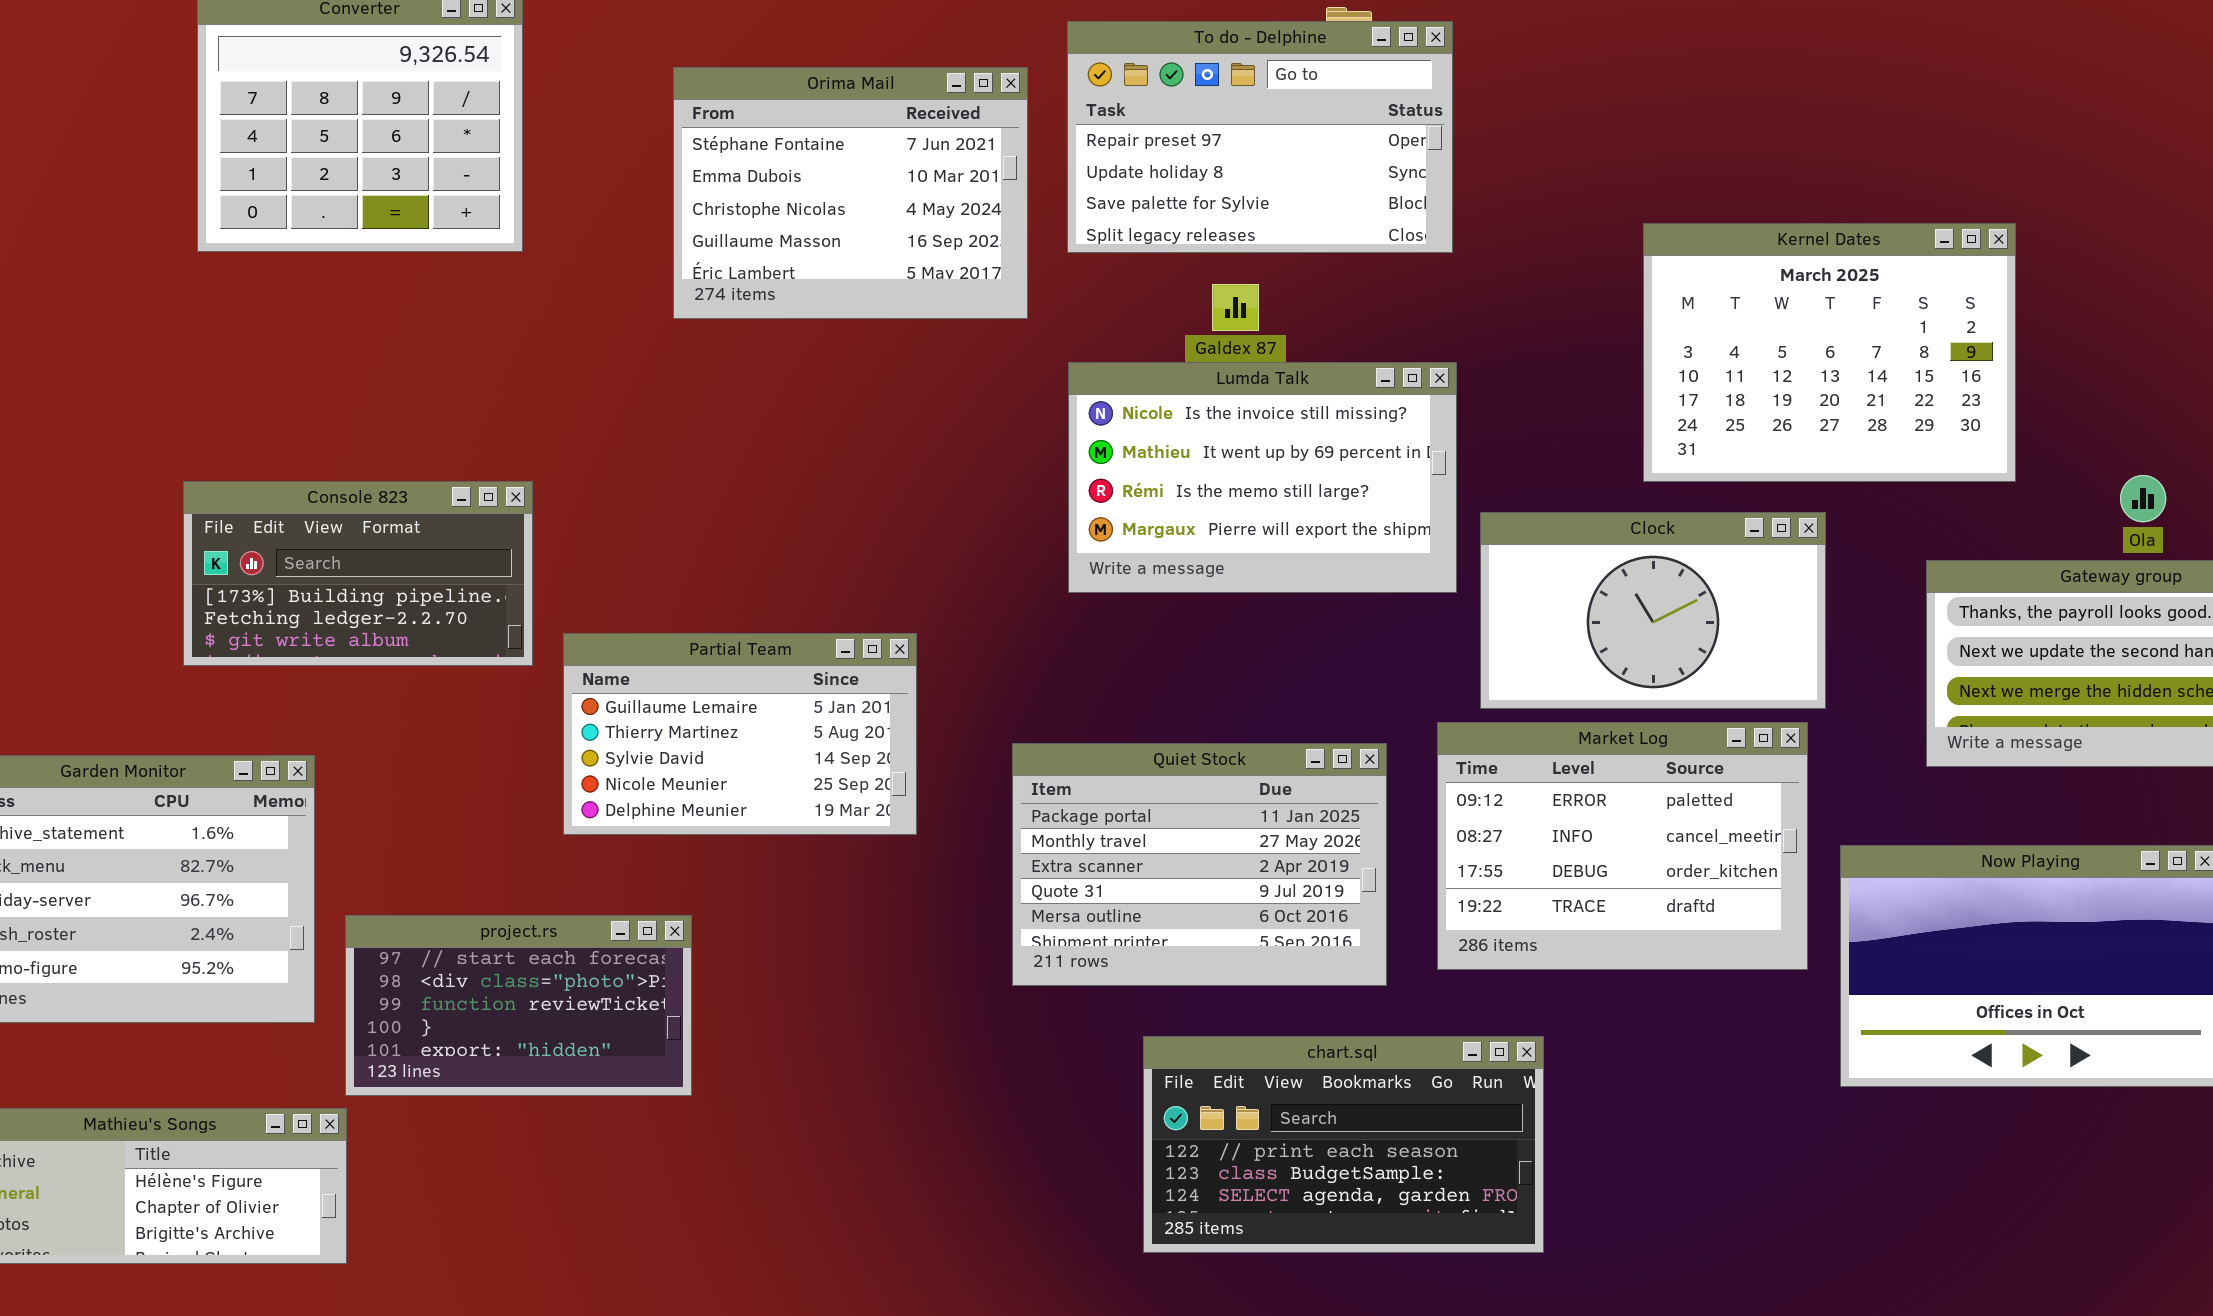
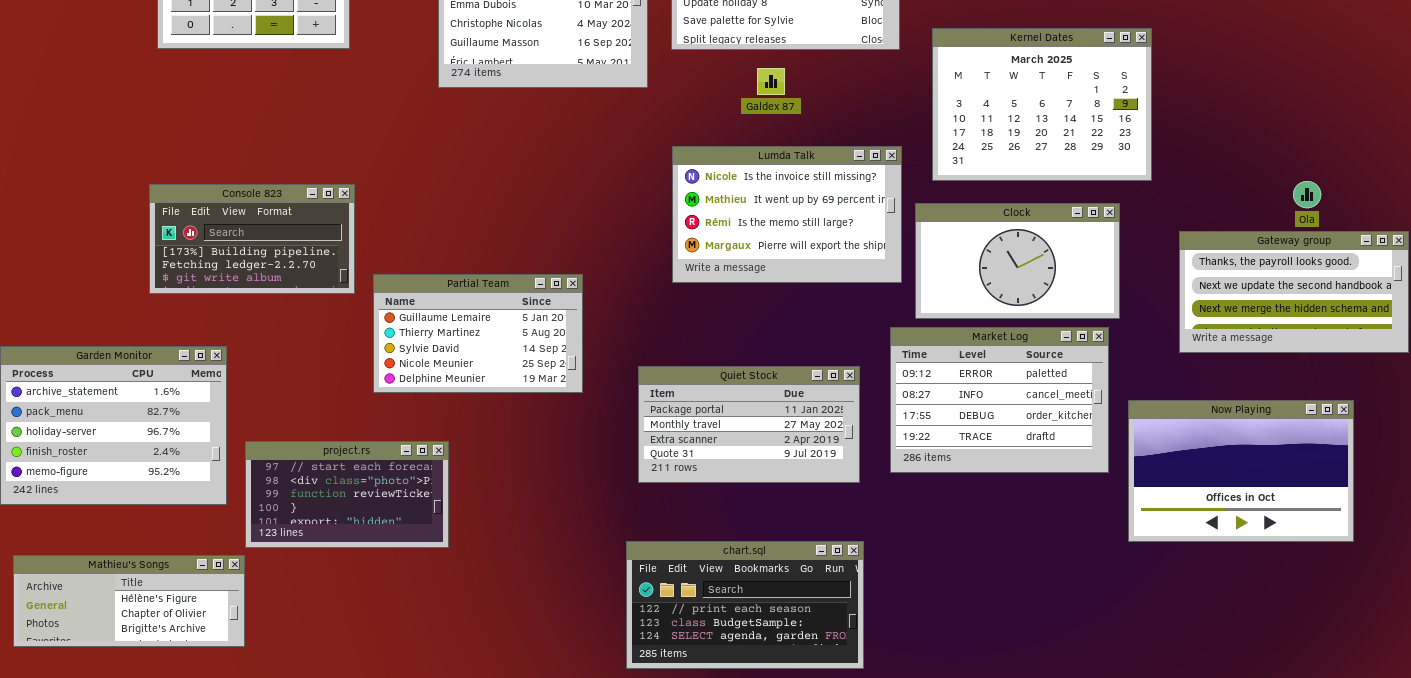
Kernel Dates: [1643,223,2016,482] -> [932,28,1152,181], moved
Lumda Talk: [1068,362,1457,593] -> [672,146,902,283], moved
Quiet Stock: [1012,743,1387,986] -> [638,366,860,483], resized
chart.sql: [1143,1036,1544,1253] -> [626,541,864,669], moved

